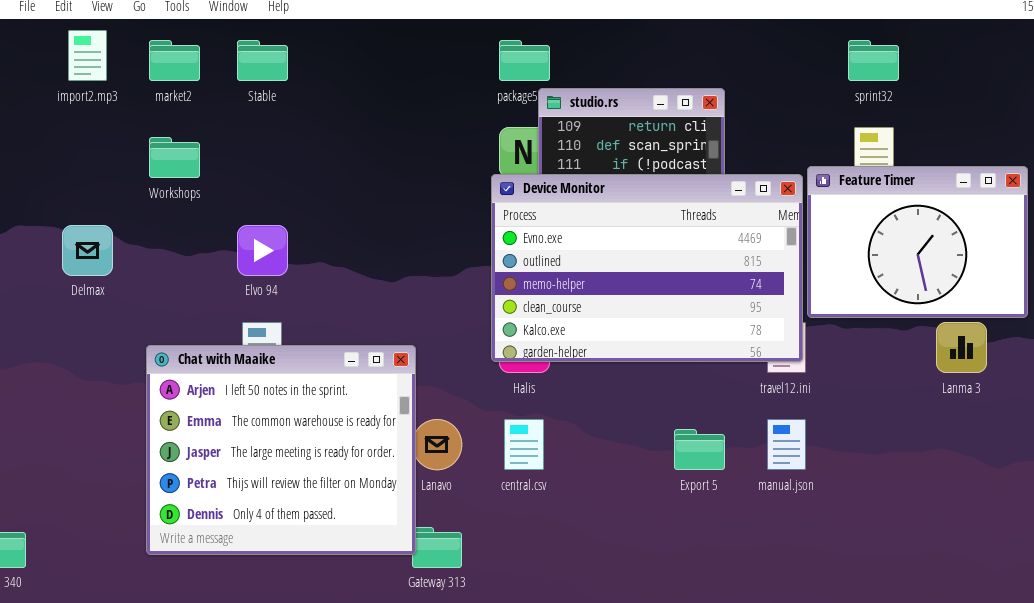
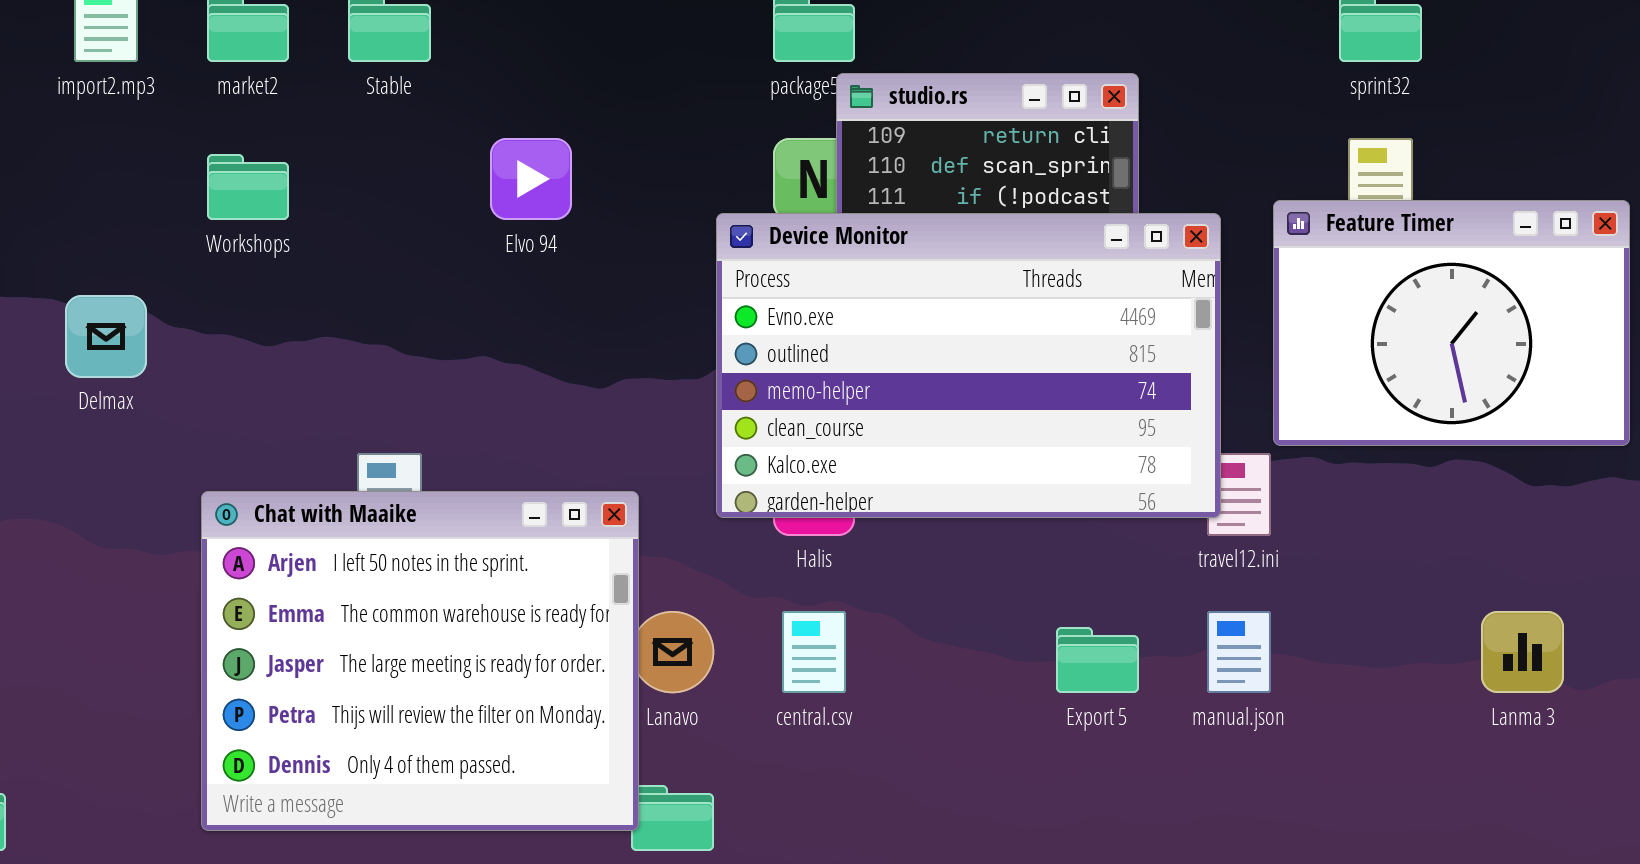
Device Monitor: [491,174,803,362] -> [716,213,1221,518], moved
Elvo 94: [237,225,288,276] -> [490,138,572,220], moved
Lanma 3: [936,322,987,373] -> [1481,611,1564,693], moved

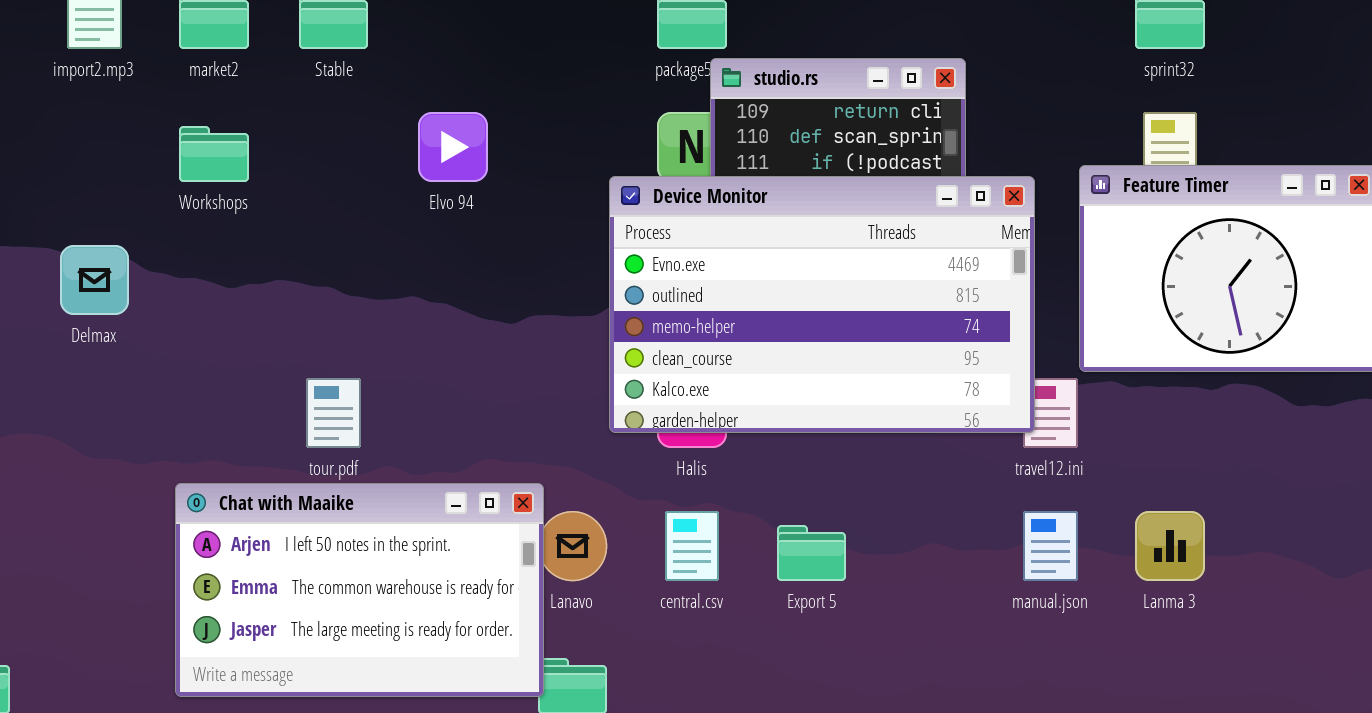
Chat with Maaike: [201,491,639,831] -> [175,483,544,697], resized
Lanma 3: [1481,611,1564,693] -> [1135,511,1205,581], moved
Export 5: [1056,627,1139,693] -> [777,525,846,581], moved

